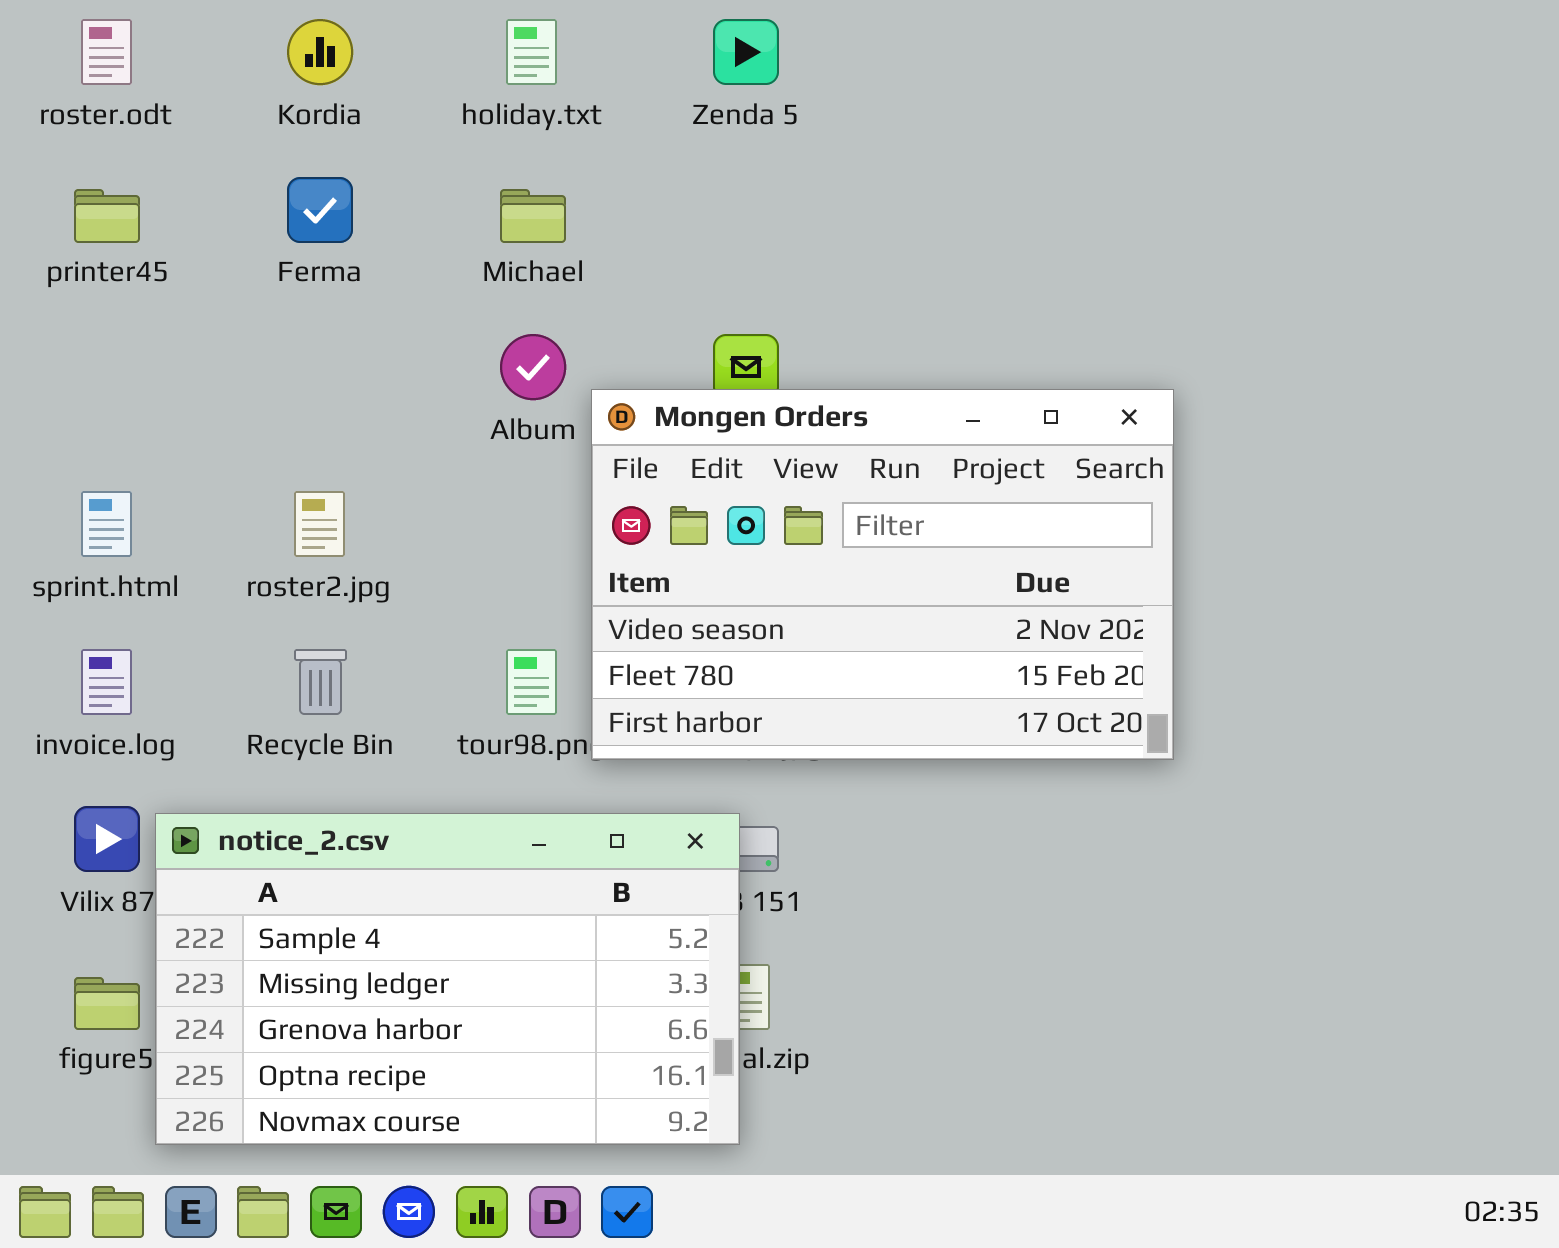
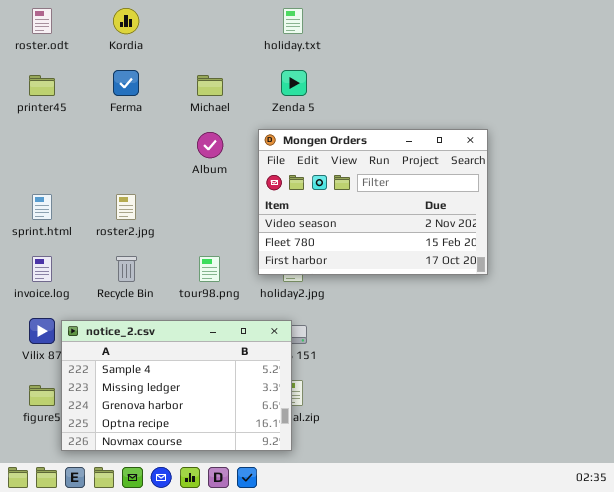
holiday.txt: [506,19,557,85] -> [283,8,303,34], moved
Zenda 5: [713,19,779,85] -> [281,70,307,96], moved
Mongen Orders: [591,389,1174,760] -> [258,129,488,275], moved

